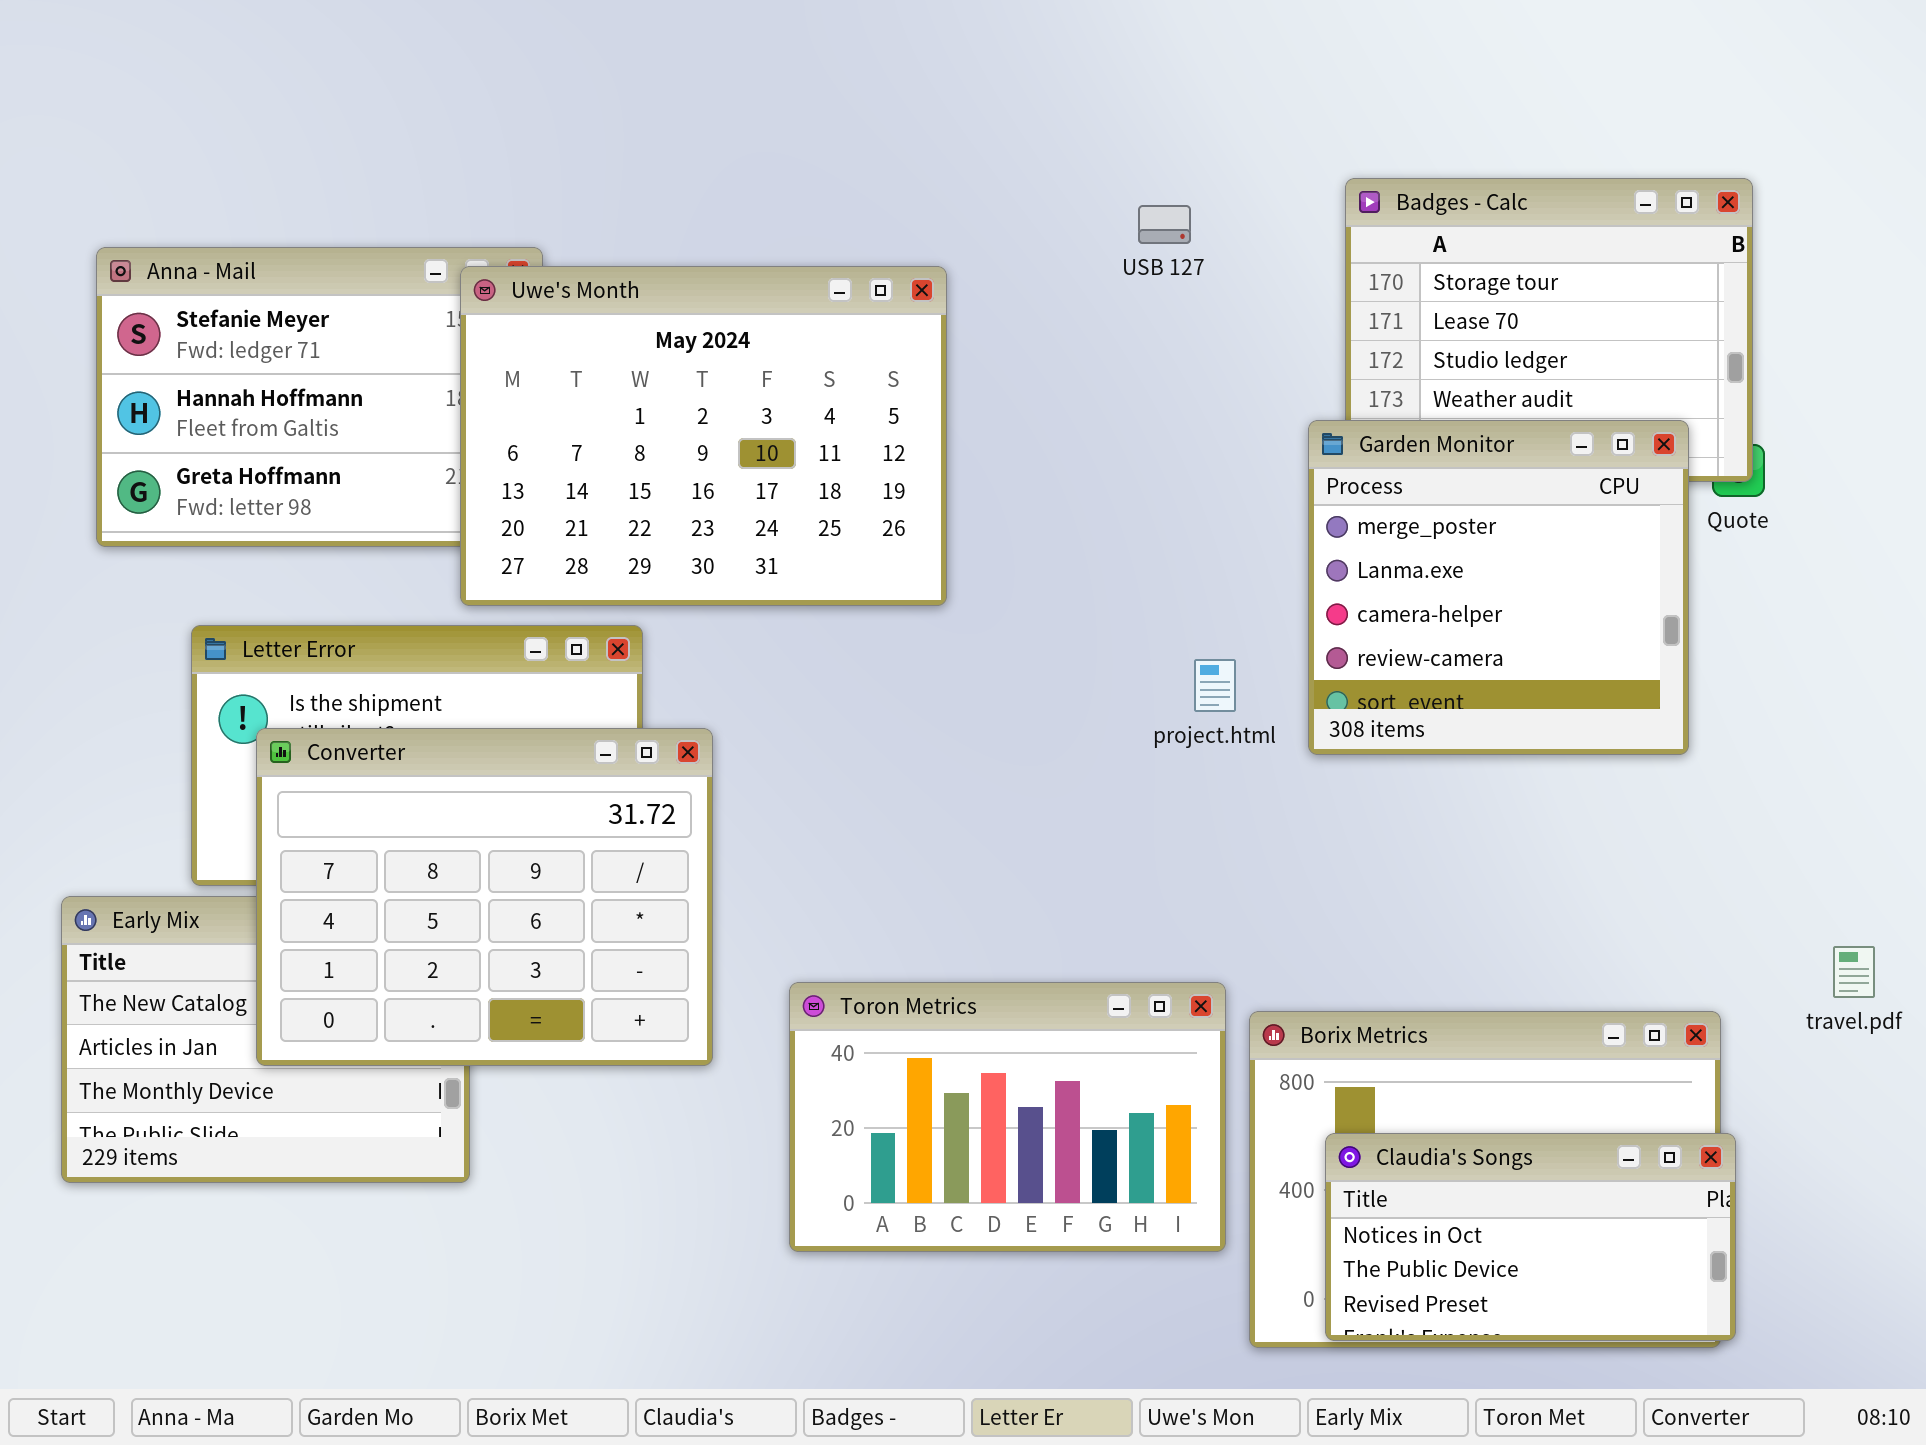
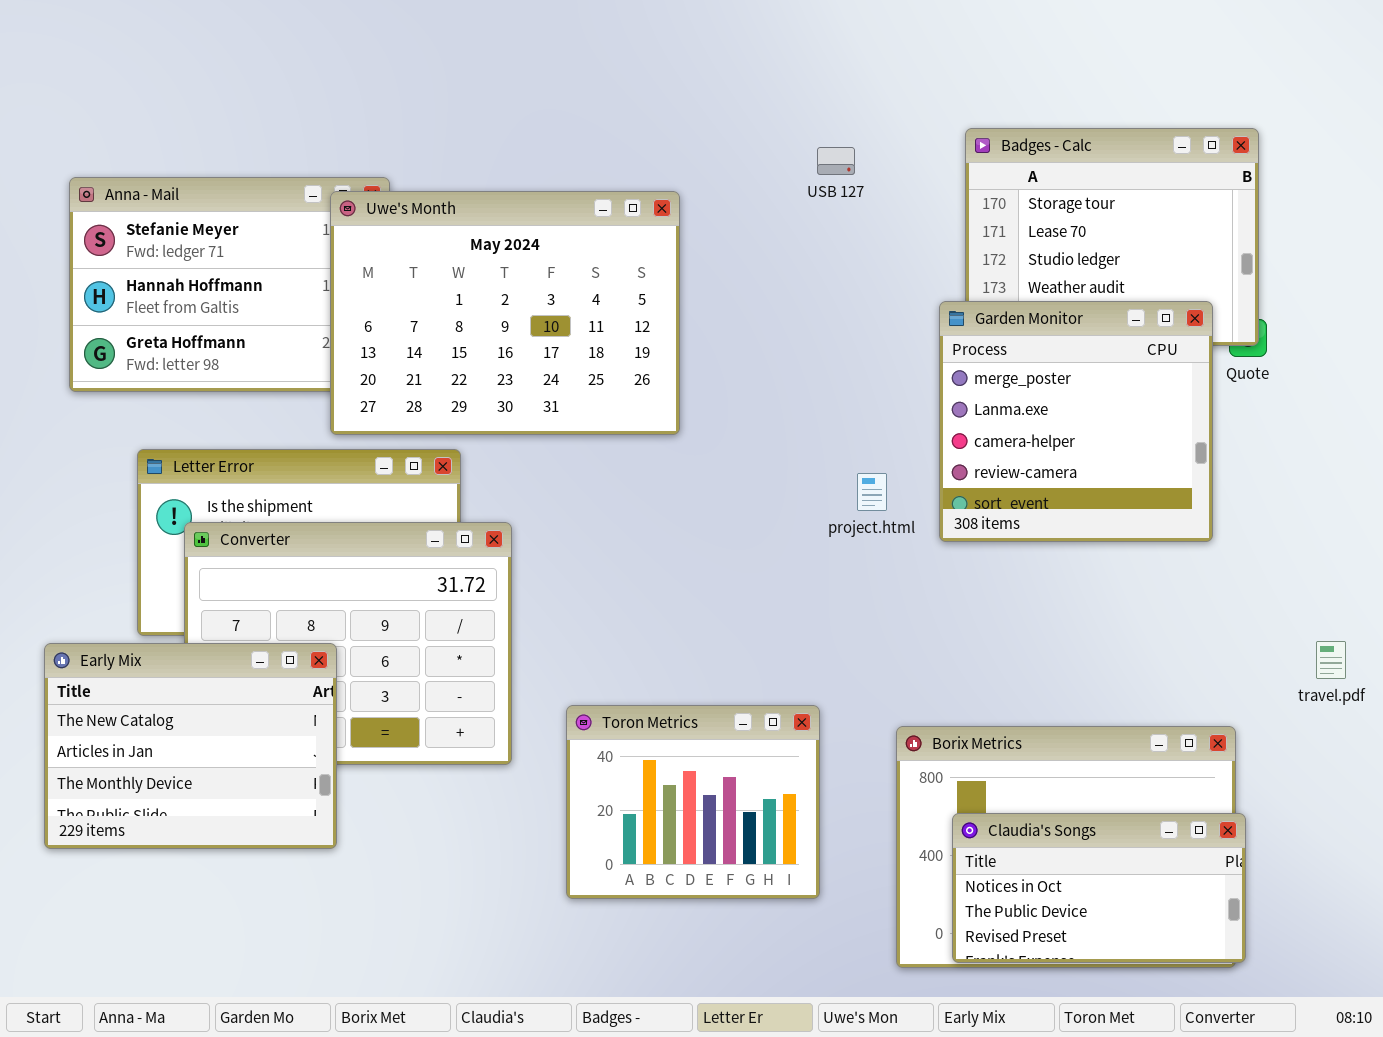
Early Mix: [61,896,470,1183] -> [44,643,337,849], raised
travel.pdf: [1833,946,1875,998] -> [1316,641,1346,679], moved
Toron Metrics: [789,982,1226,1252] -> [566,705,820,899], resized

